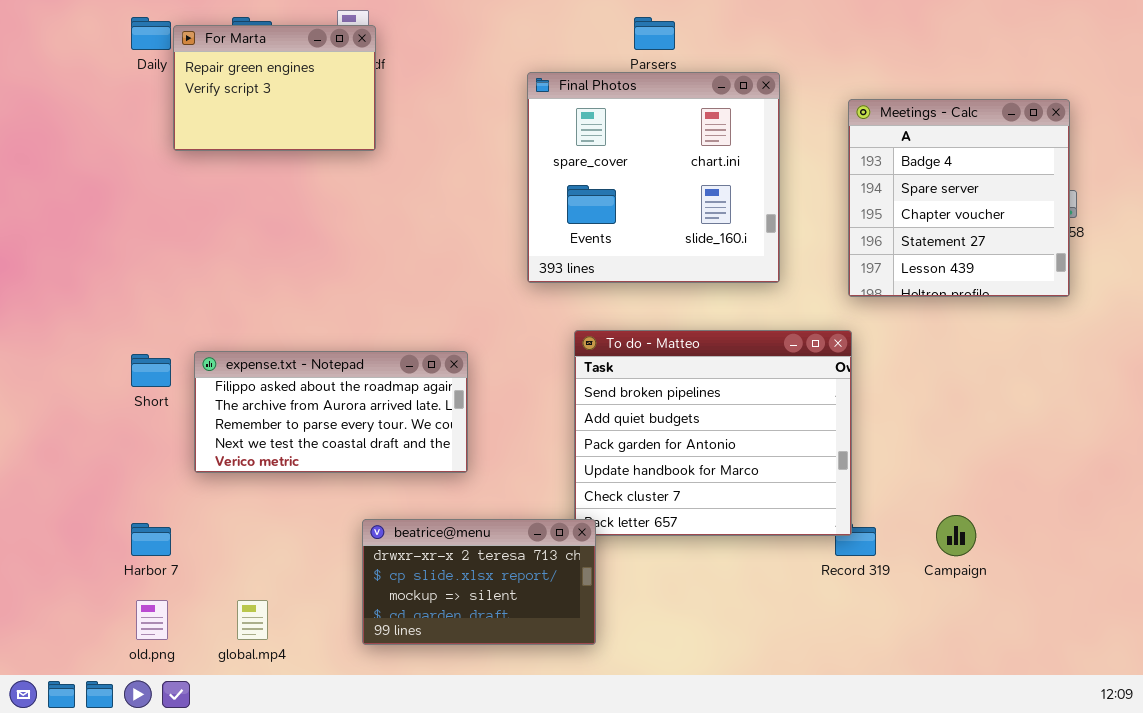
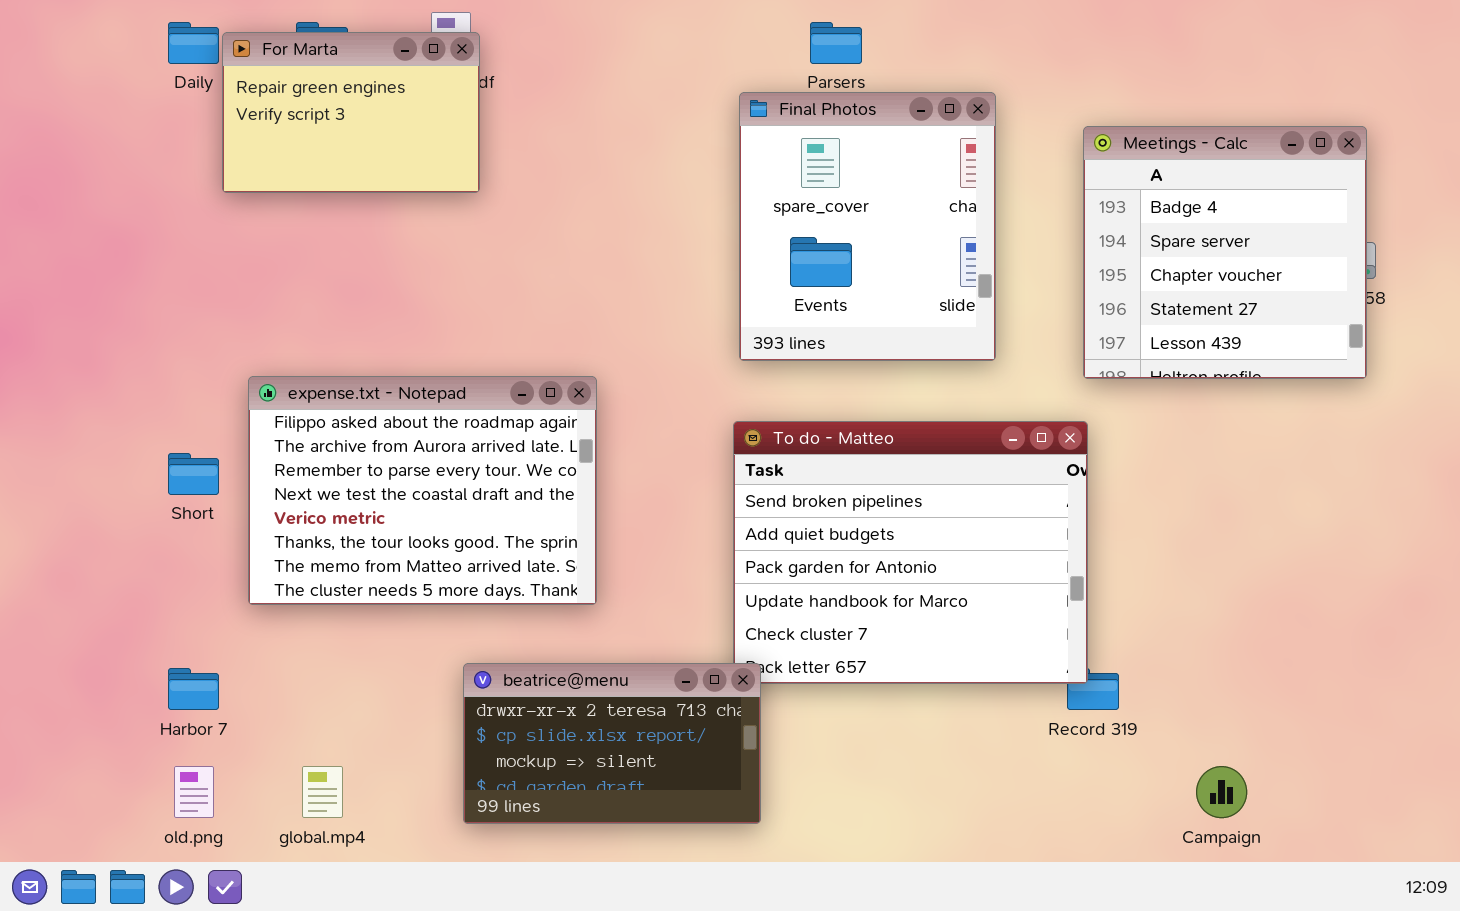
Final Photos: [527,72,780,283] -> [739,92,996,361], resized
expense.txt - Notepad: [194,351,468,473] -> [248,376,597,605], resized
Campaign: [936,515,976,556] -> [1196,766,1247,818], moved

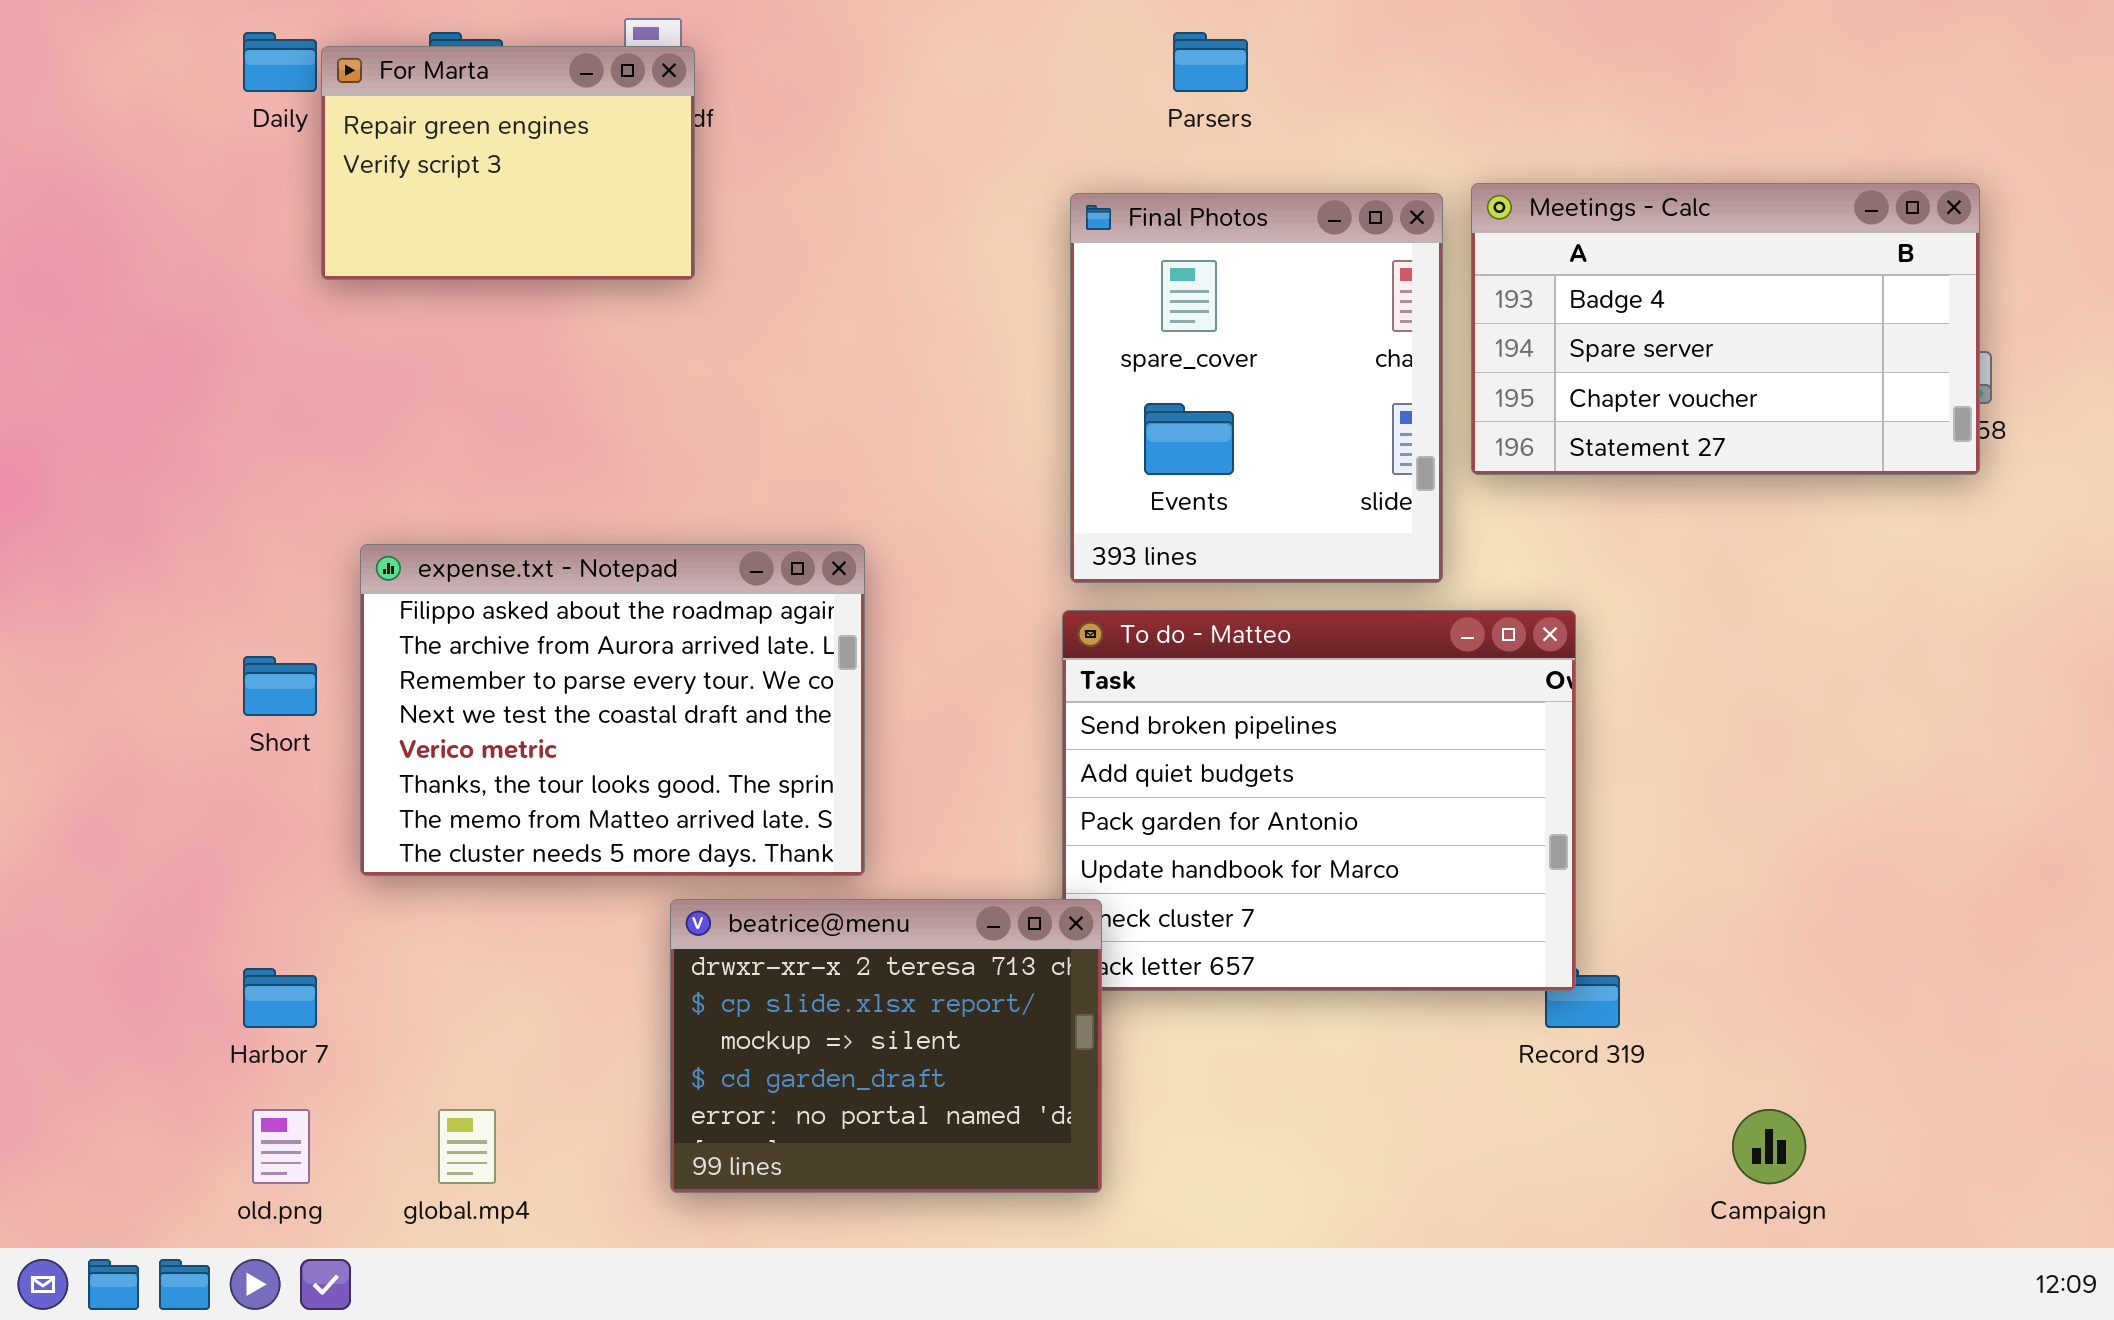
Final Photos: [739,92,996,361] -> [1070,193,1443,583], moved
Meetings - Calc: [1083,126,1367,379] -> [1471,183,1980,475], resized
beatrice@menu: [463,663,761,824] -> [670,899,1102,1193], resized

